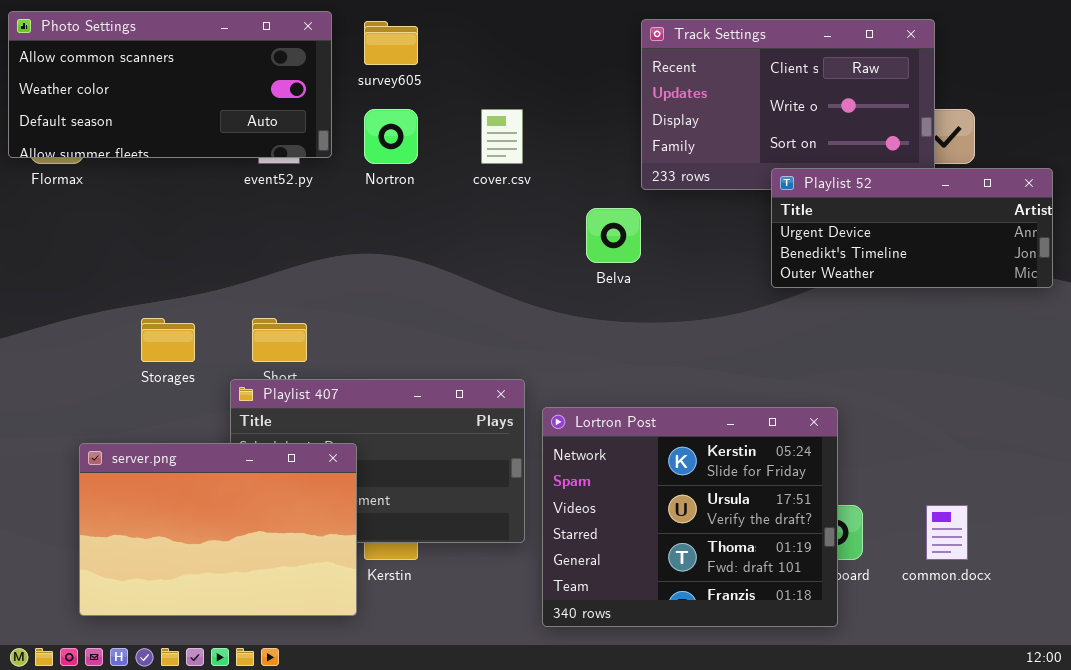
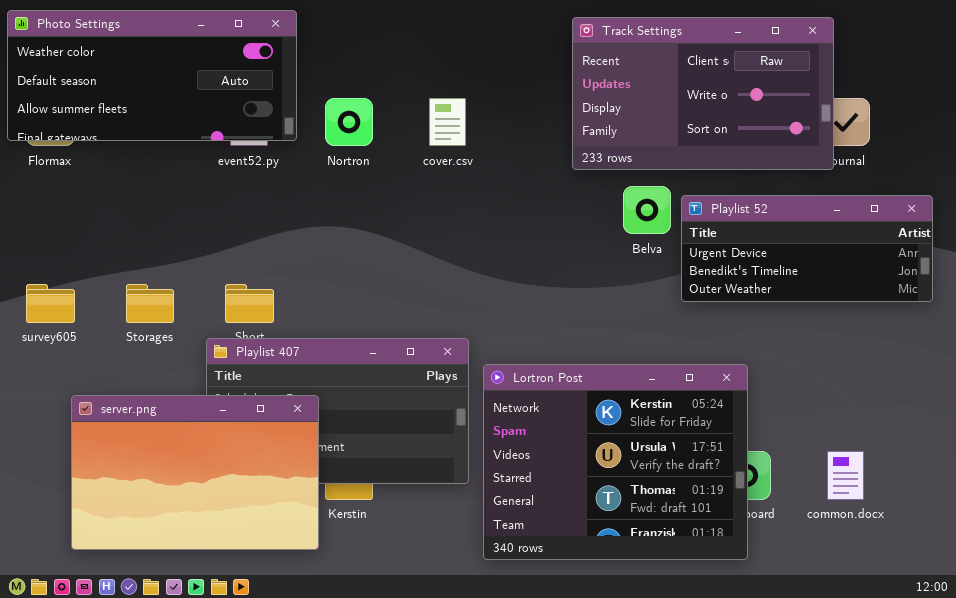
Photo Settings: [8,11,332,158] -> [7,10,297,141], scrolled down 1 row
survey605: [364,21,418,65] -> [26,284,75,323], moved
Playlist 52: [771,168,1053,288] -> [681,195,933,302], moved
Belva: [586,208,641,263] -> [623,186,671,234], moved

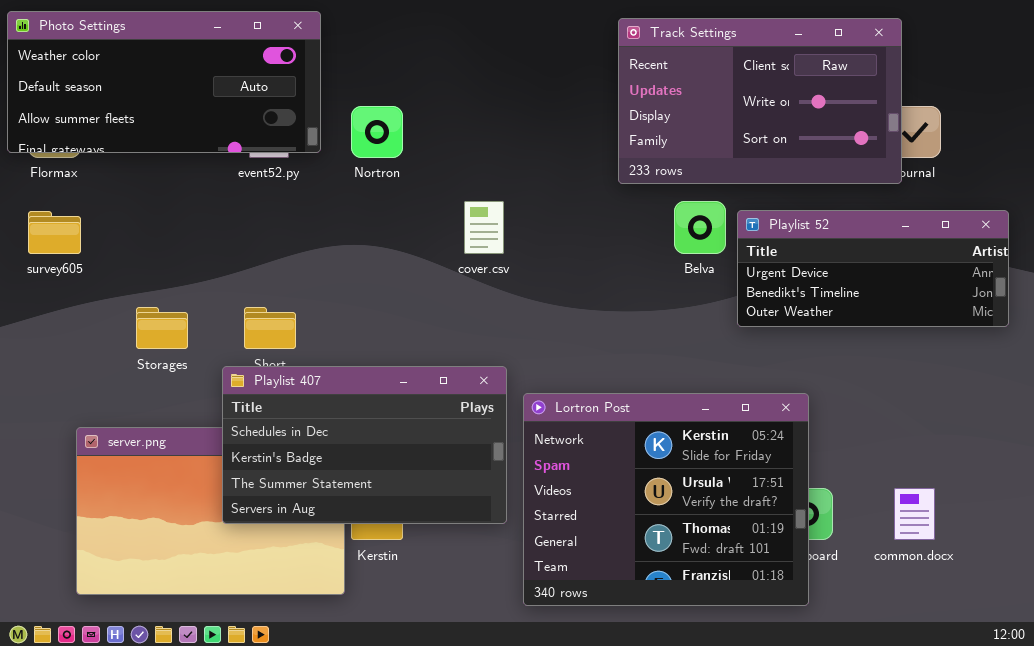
cover.csv: [429,98,466,146] -> [464,201,504,254], moved
survey605: [26,284,75,323] -> [28,211,81,254], moved
Playlist 407: [206,338,469,484] -> [222,366,507,524], raised

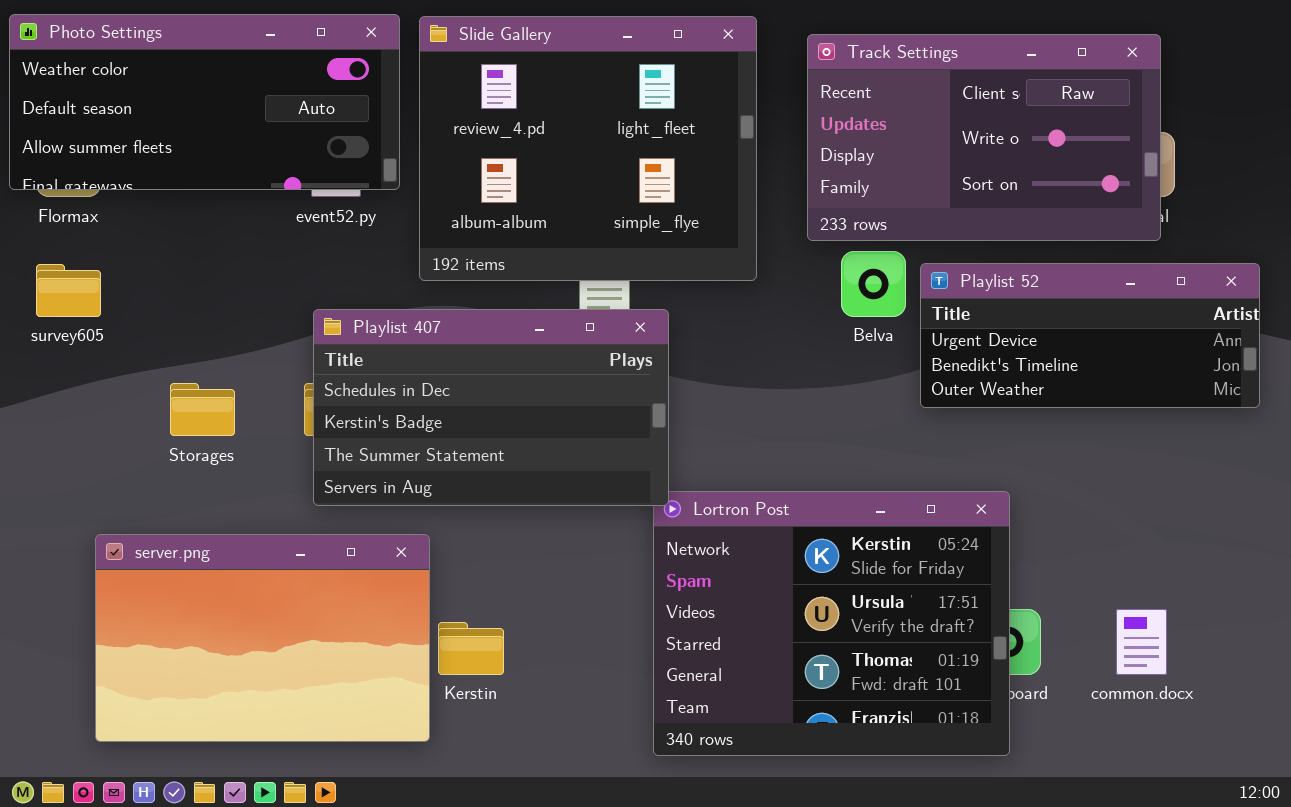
Slide Gallery: none -> [419,16,757,281], opened
Track Settings: [618,18,902,184] -> [807,34,1161,241], moved
Playlist 407: [222,366,507,524] -> [313,309,669,506], moved

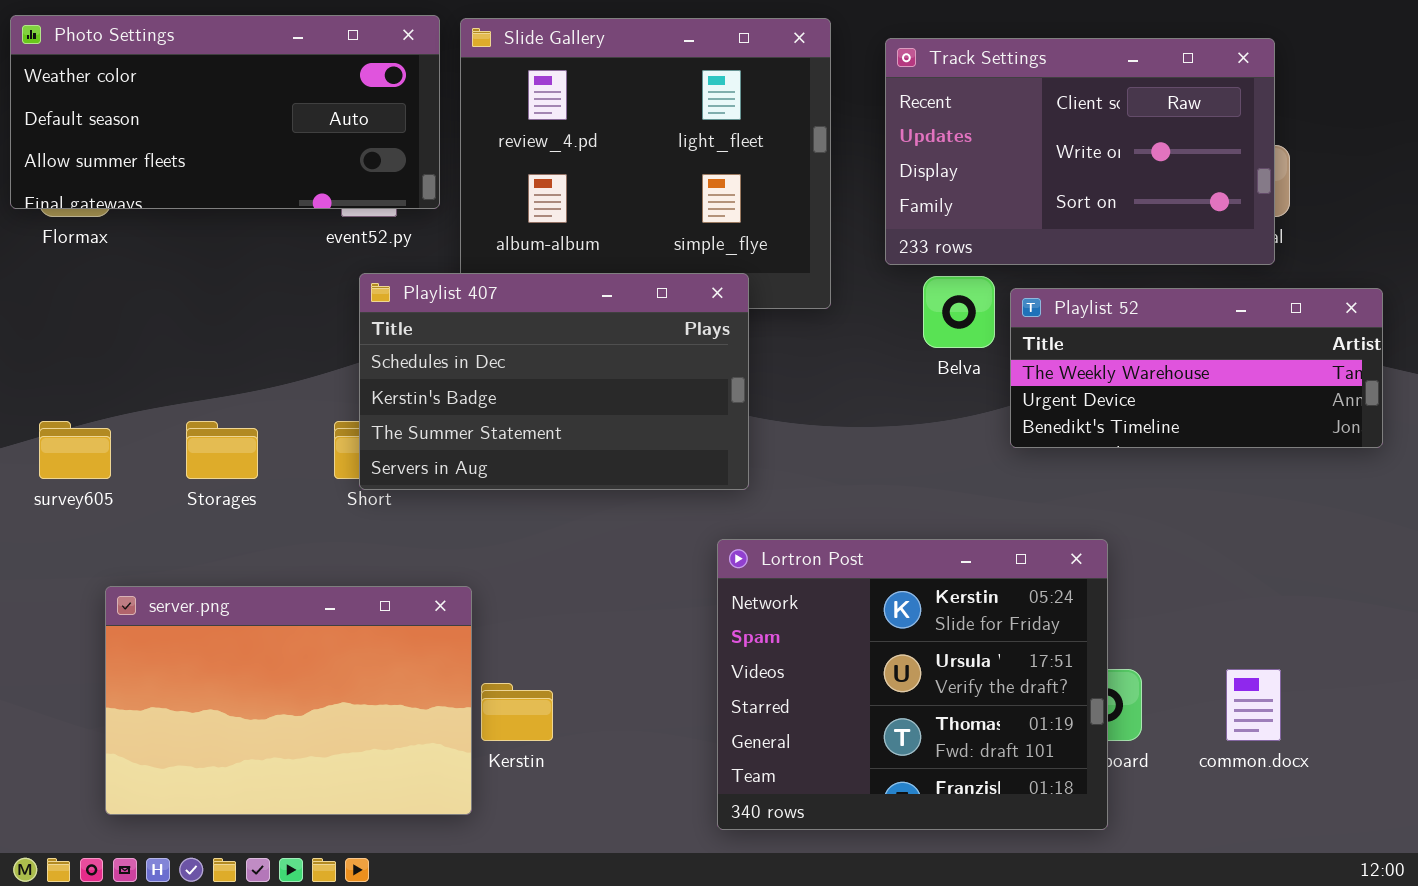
Playlist 52: [920,263,1260,408] -> [1010,288,1383,448], scrolled up 1 row
survey605: [36,264,101,317] -> [39,421,111,479], moved
Playlist 407: [313,309,669,506] -> [359,273,749,490], moved

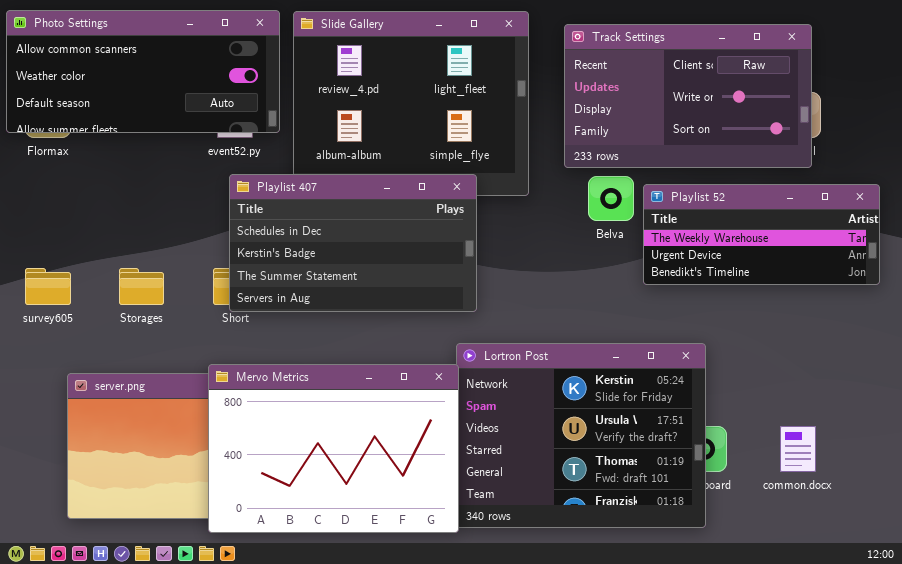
Photo Settings: [10,15,440,209] -> [6,10,280,133], scrolled up 1 row
Mervo Metrics: none -> [208,364,459,533], opened

